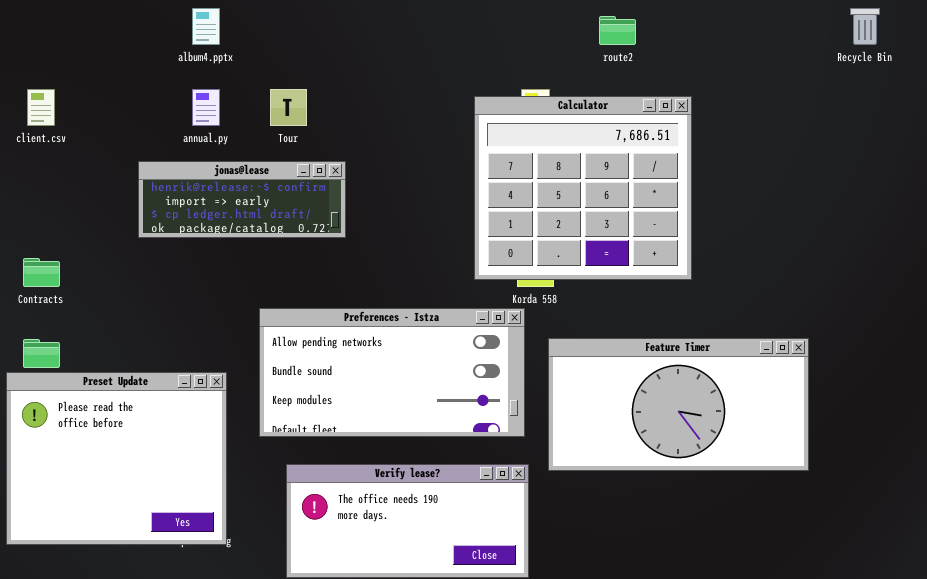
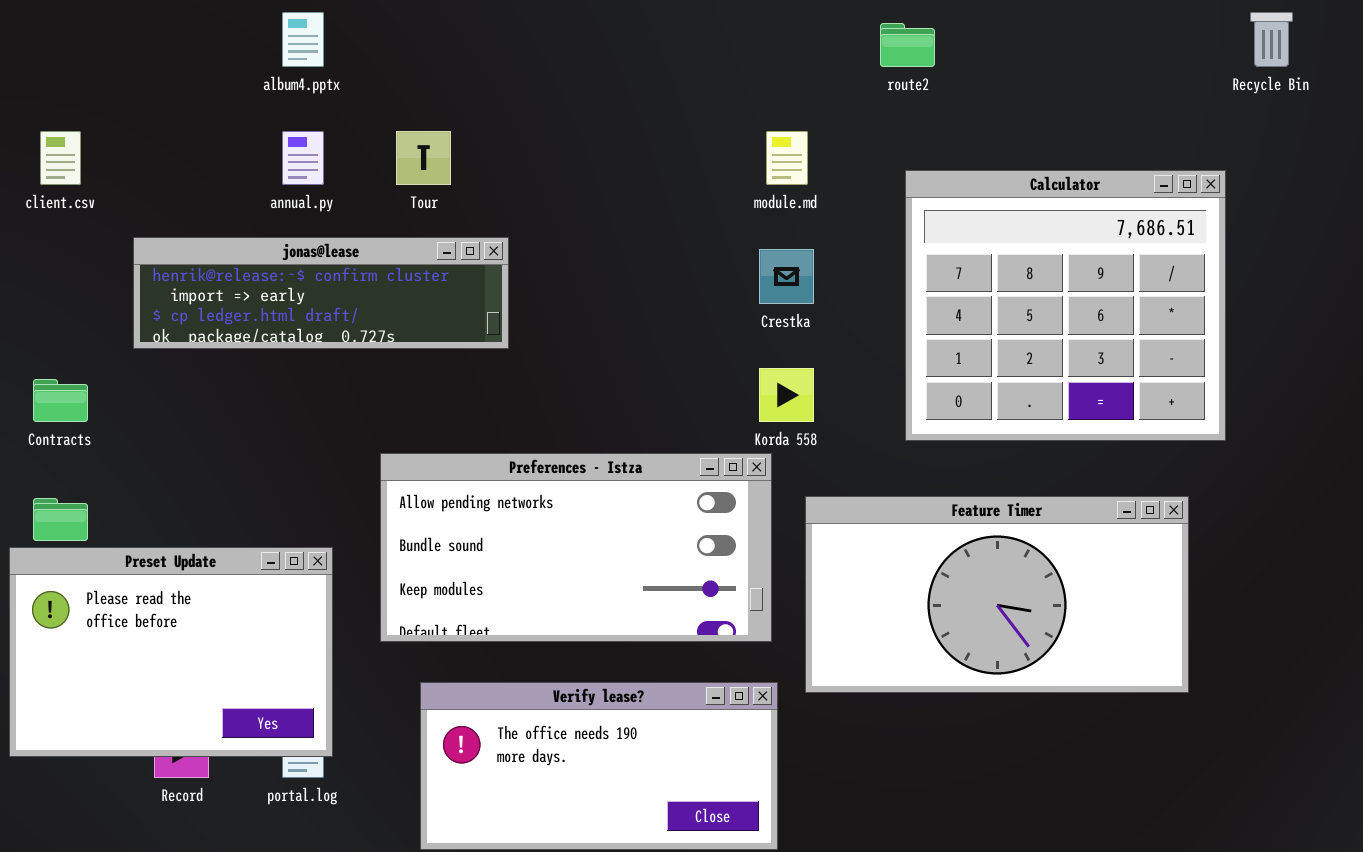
Calculator: [474,96,692,280] -> [905,170,1226,441], moved
jonas@lease: [138,161,346,238] -> [133,237,509,349], resized
Preset Update: [6,372,227,545] -> [9,547,333,757], resized

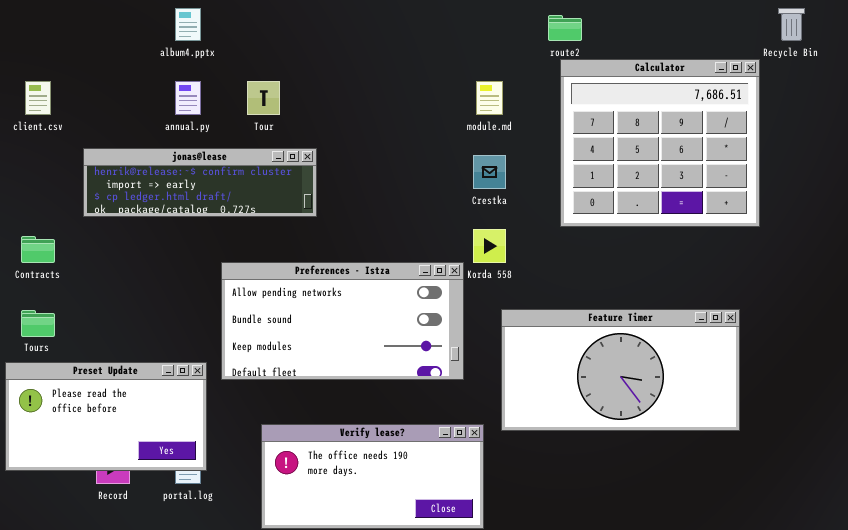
Calculator: [905,170,1226,441] -> [560,59,760,227], moved
Preferences - Istza: [380,453,772,642] -> [221,262,464,380], moved
Preset Update: [9,547,333,757] -> [5,362,207,471], resized

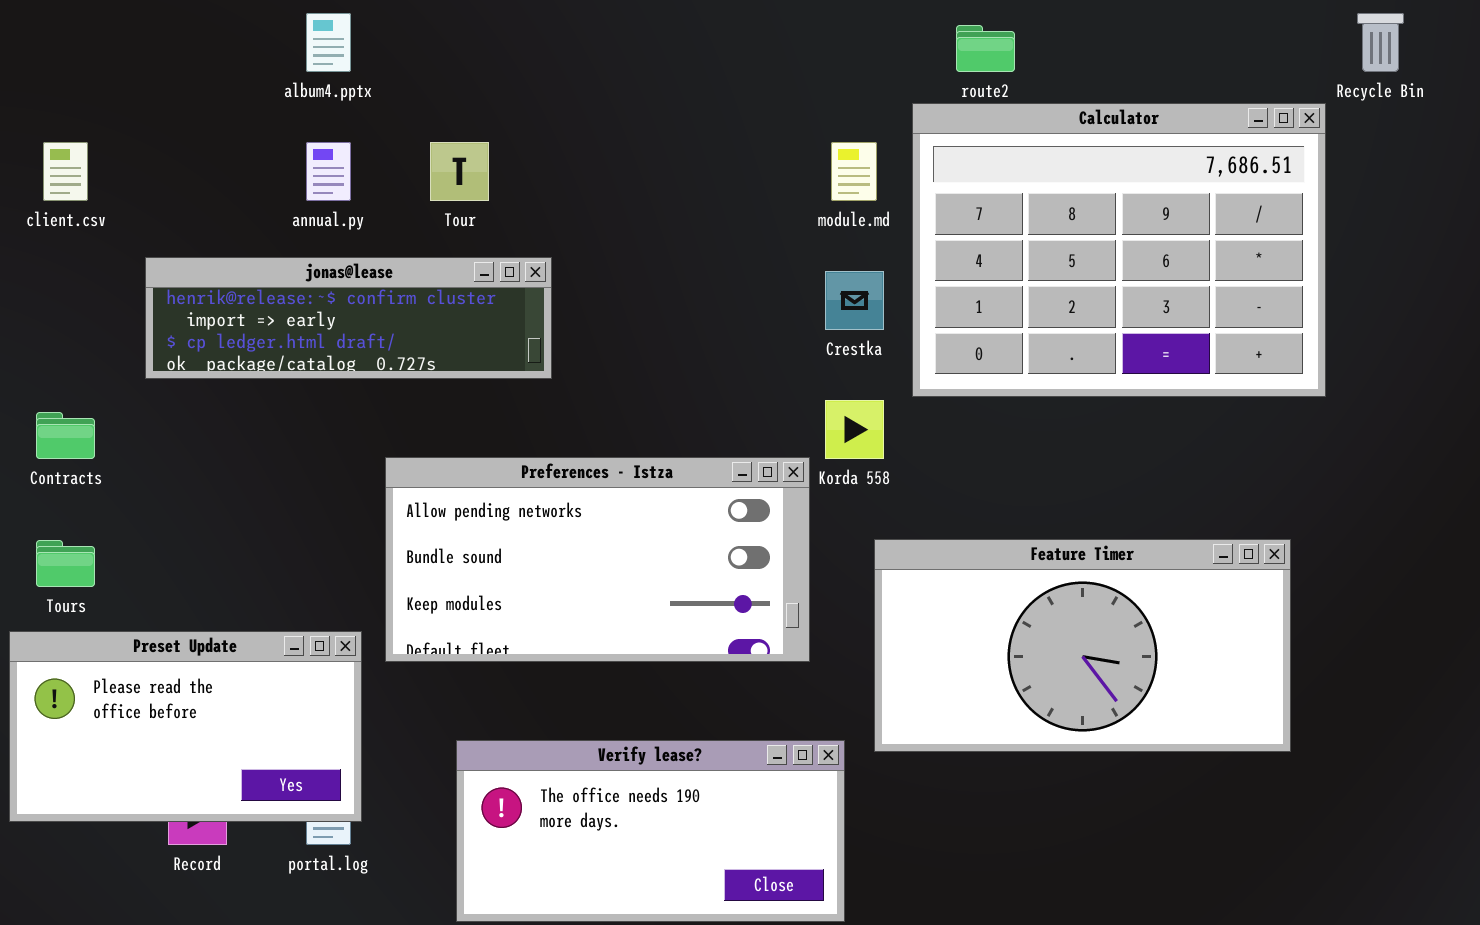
Calculator: [560,59,760,227] -> [912,103,1326,397], resized

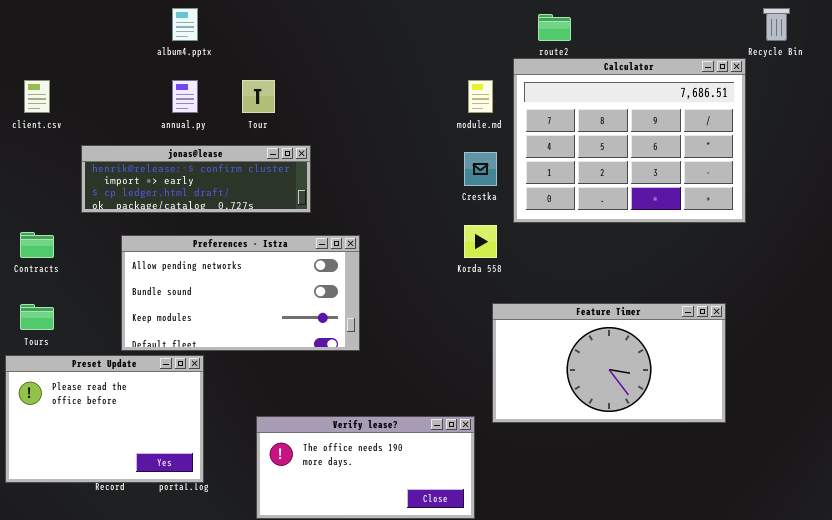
Preferences - Istza: [385,457,810,662] -> [121,235,360,351], moved
Preset Update: [9,631,362,822] -> [5,355,204,483], resized

